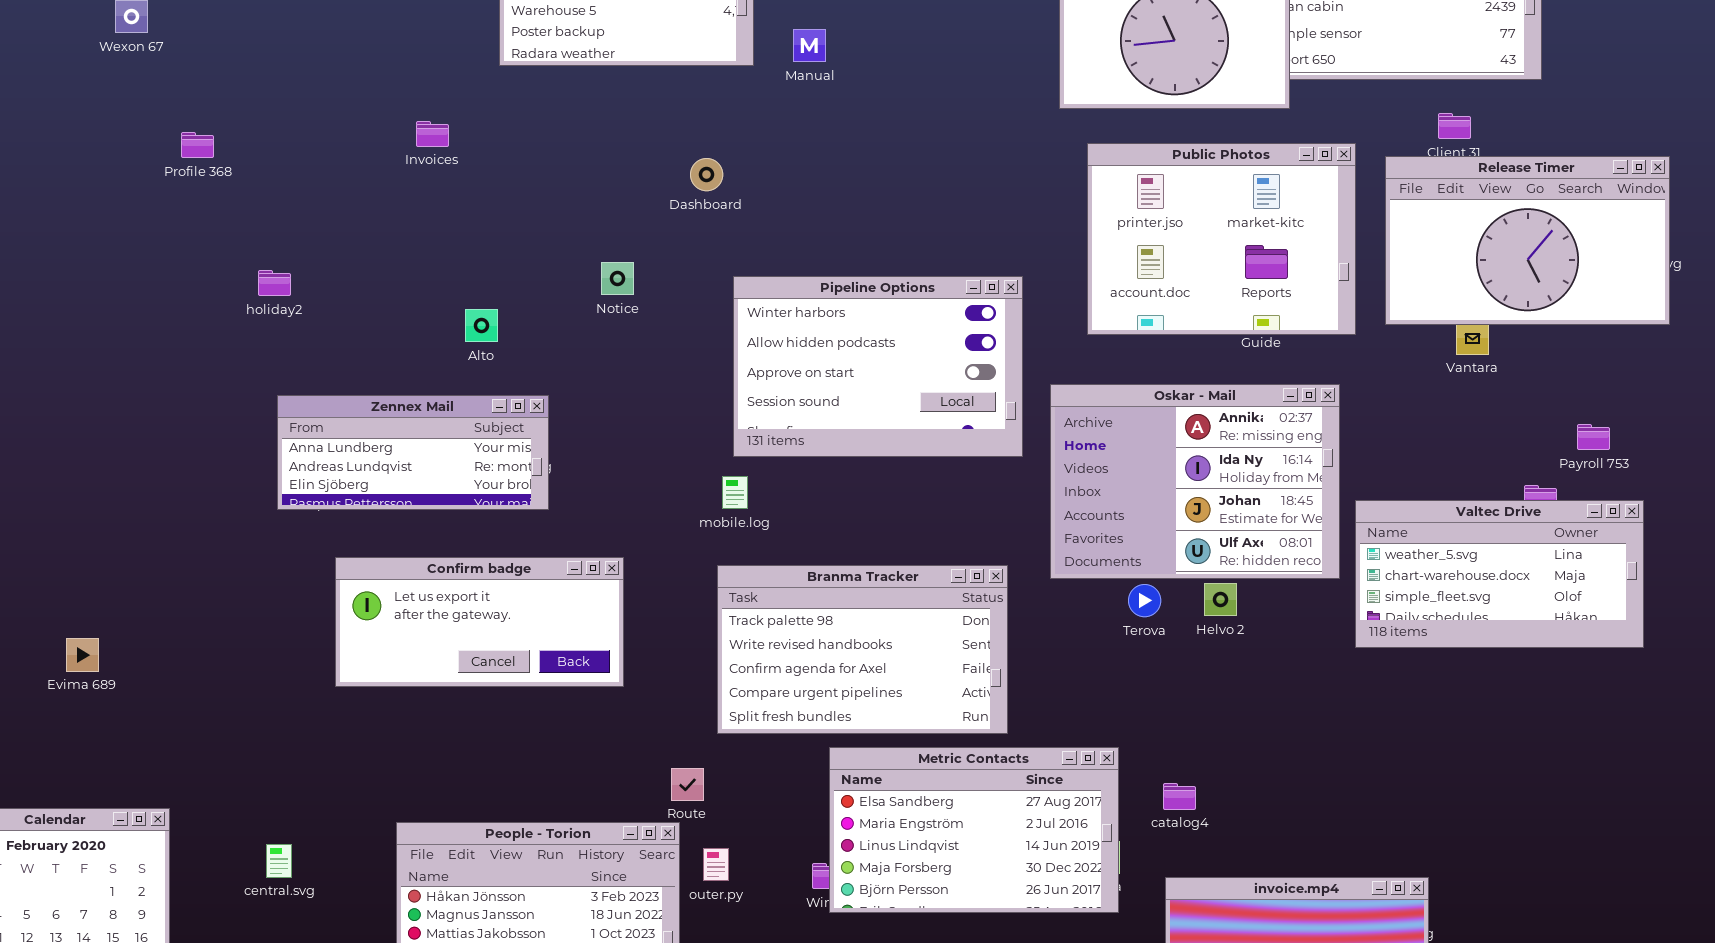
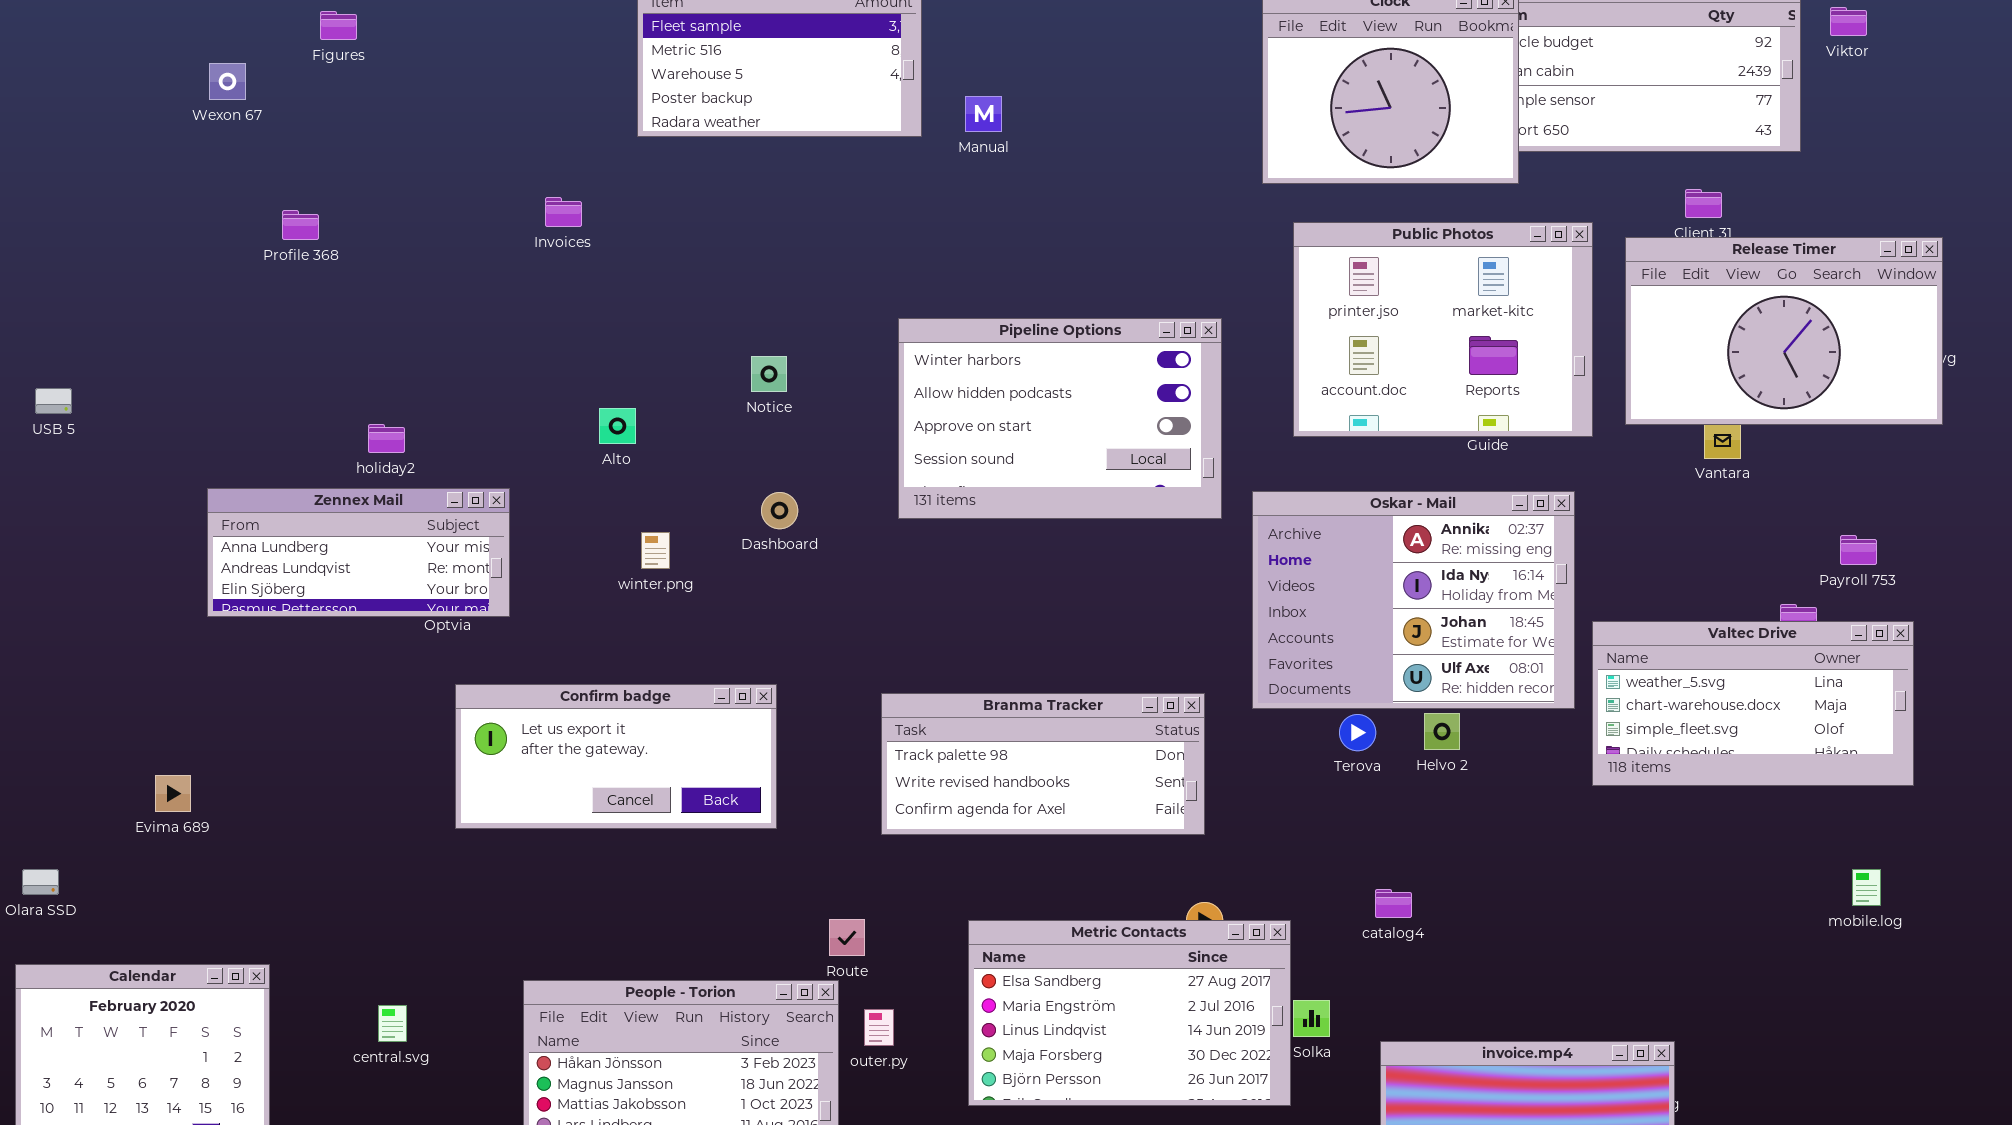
Dashboard: [690,158,723,191] -> [761,492,798,529], moved
holiday2: [258,270,291,296] -> [368,424,405,453], moved
Pipeline Options: [733,276,1023,457] -> [898,318,1222,519], moved
Zennex Mail: [277,395,549,510] -> [207,488,510,617], moved
mobile.log: [722,476,748,509] -> [1852,869,1881,906], moved
Branma Tracker: [717,565,1008,734] -> [881,693,1205,835], resized
Metric Contacts: [829,747,1119,913] -> [968,920,1291,1106], moved
catalog4: [1163,783,1196,810] -> [1375,889,1412,918], moved

